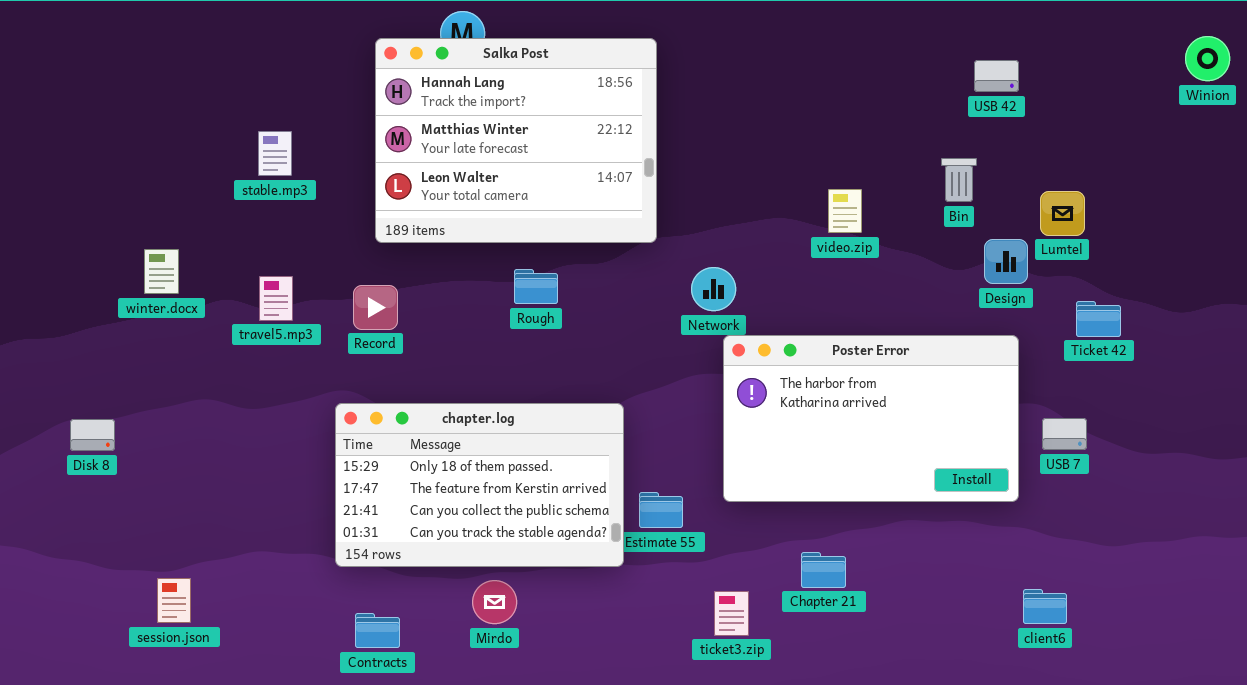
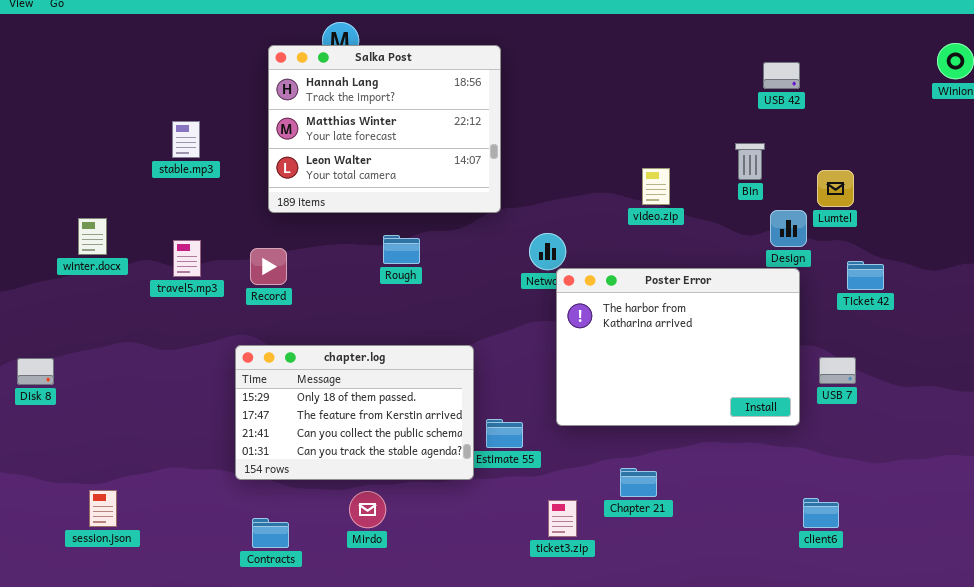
Poster Error: [723,335,1019,502] -> [556,268,800,426], resized

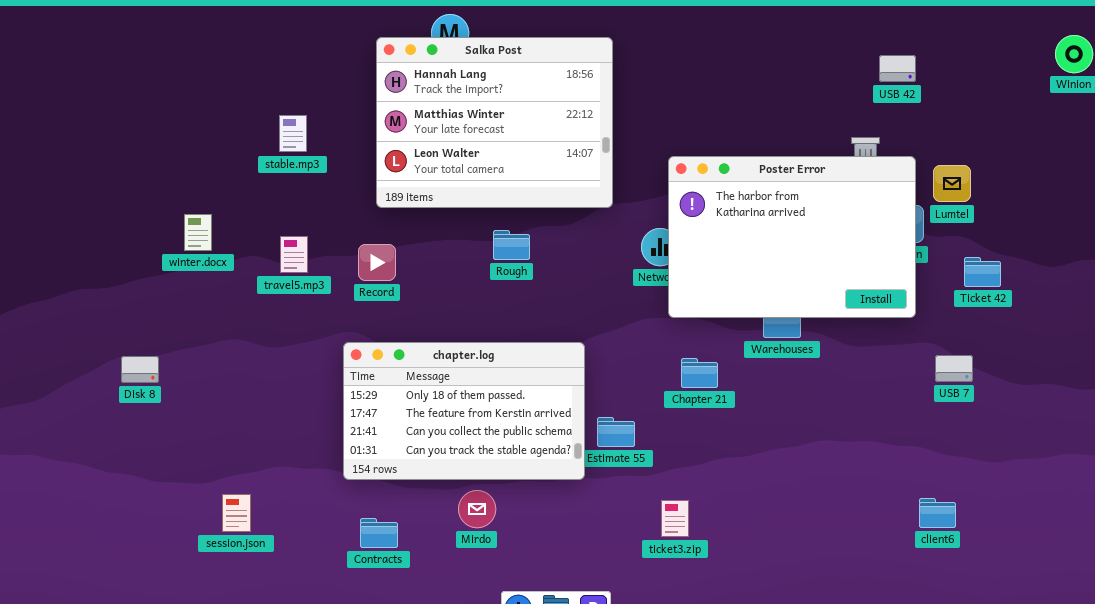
Poster Error: [556,268,800,426] -> [668,156,916,318], moved
Chapter 21: [620,468,657,497] -> [681,358,718,388], moved
session.json: [89,490,117,527] -> [222,494,251,532], moved

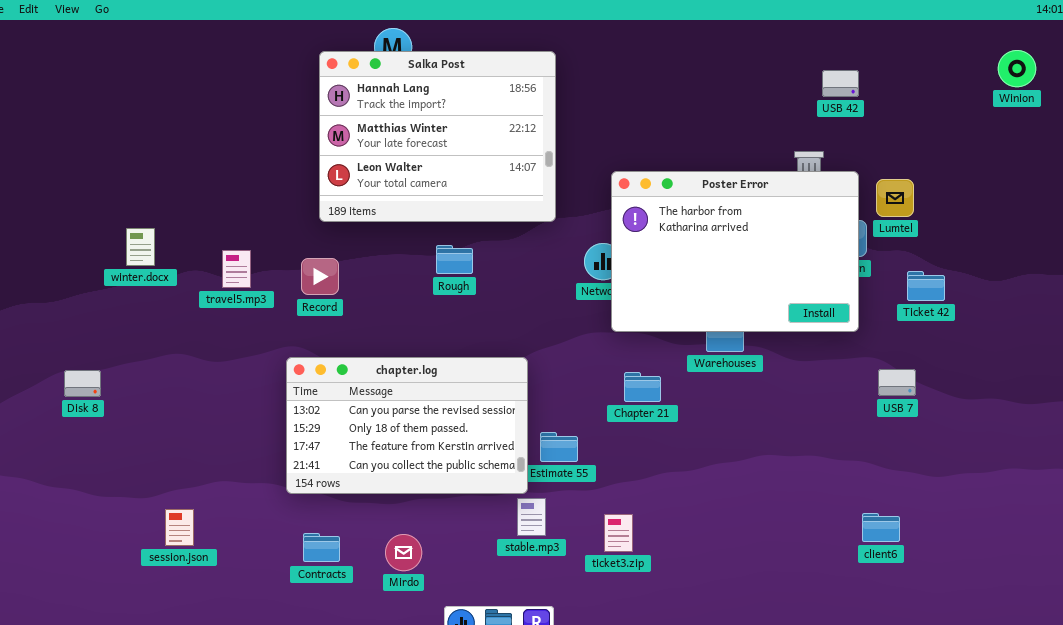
stable.mp3: [279,115,307,152] -> [517,498,546,536], moved
chapter.log: [343,342,585,480] -> [286,357,528,494], scrolled up 1 row
Mirdo: [458,490,496,528] -> [385,534,422,571], moved

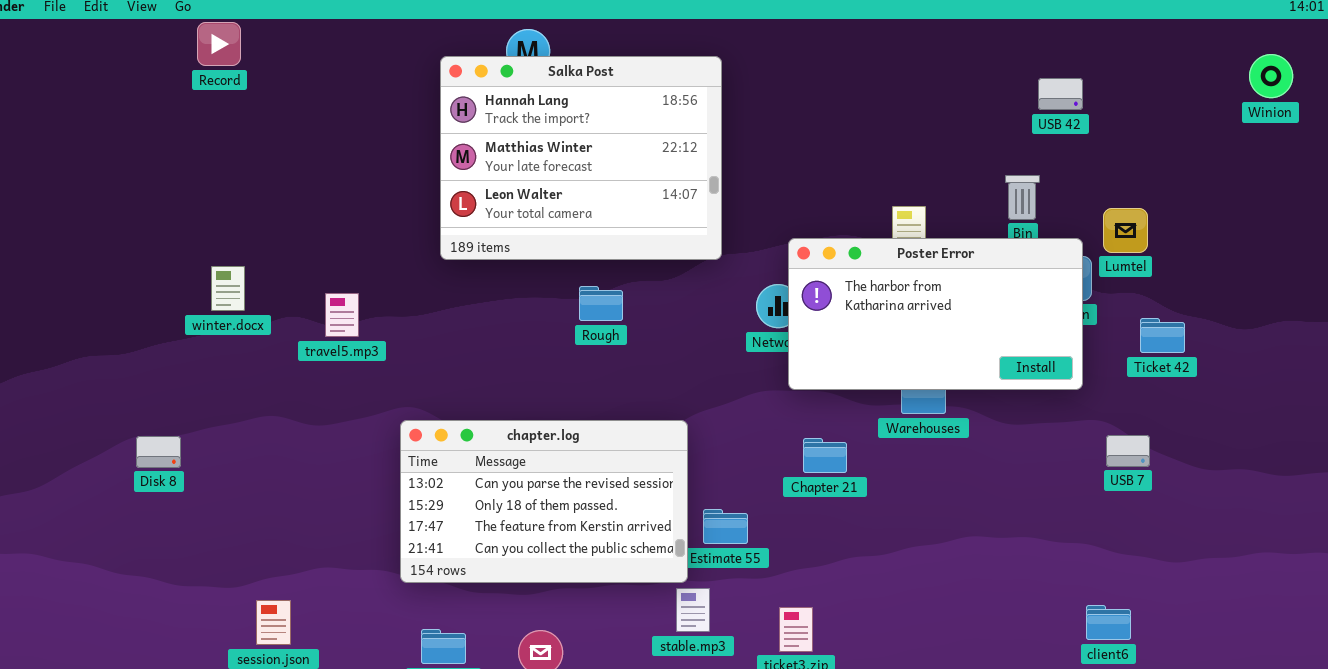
Poster Error: [611,171,859,332] -> [788,238,1083,390], resized
Record: [301,258,339,295] -> [197,22,241,66], moved

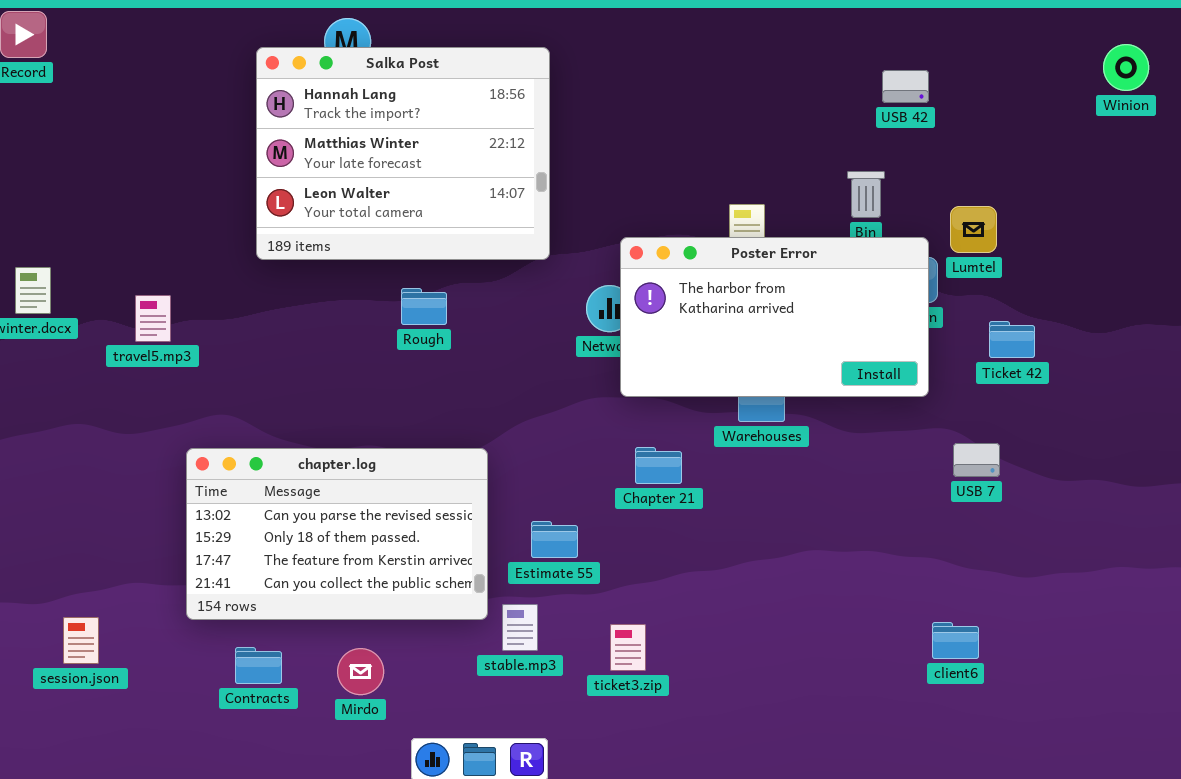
chapter.log: [400,420,688,583] -> [186,448,488,620], moved

